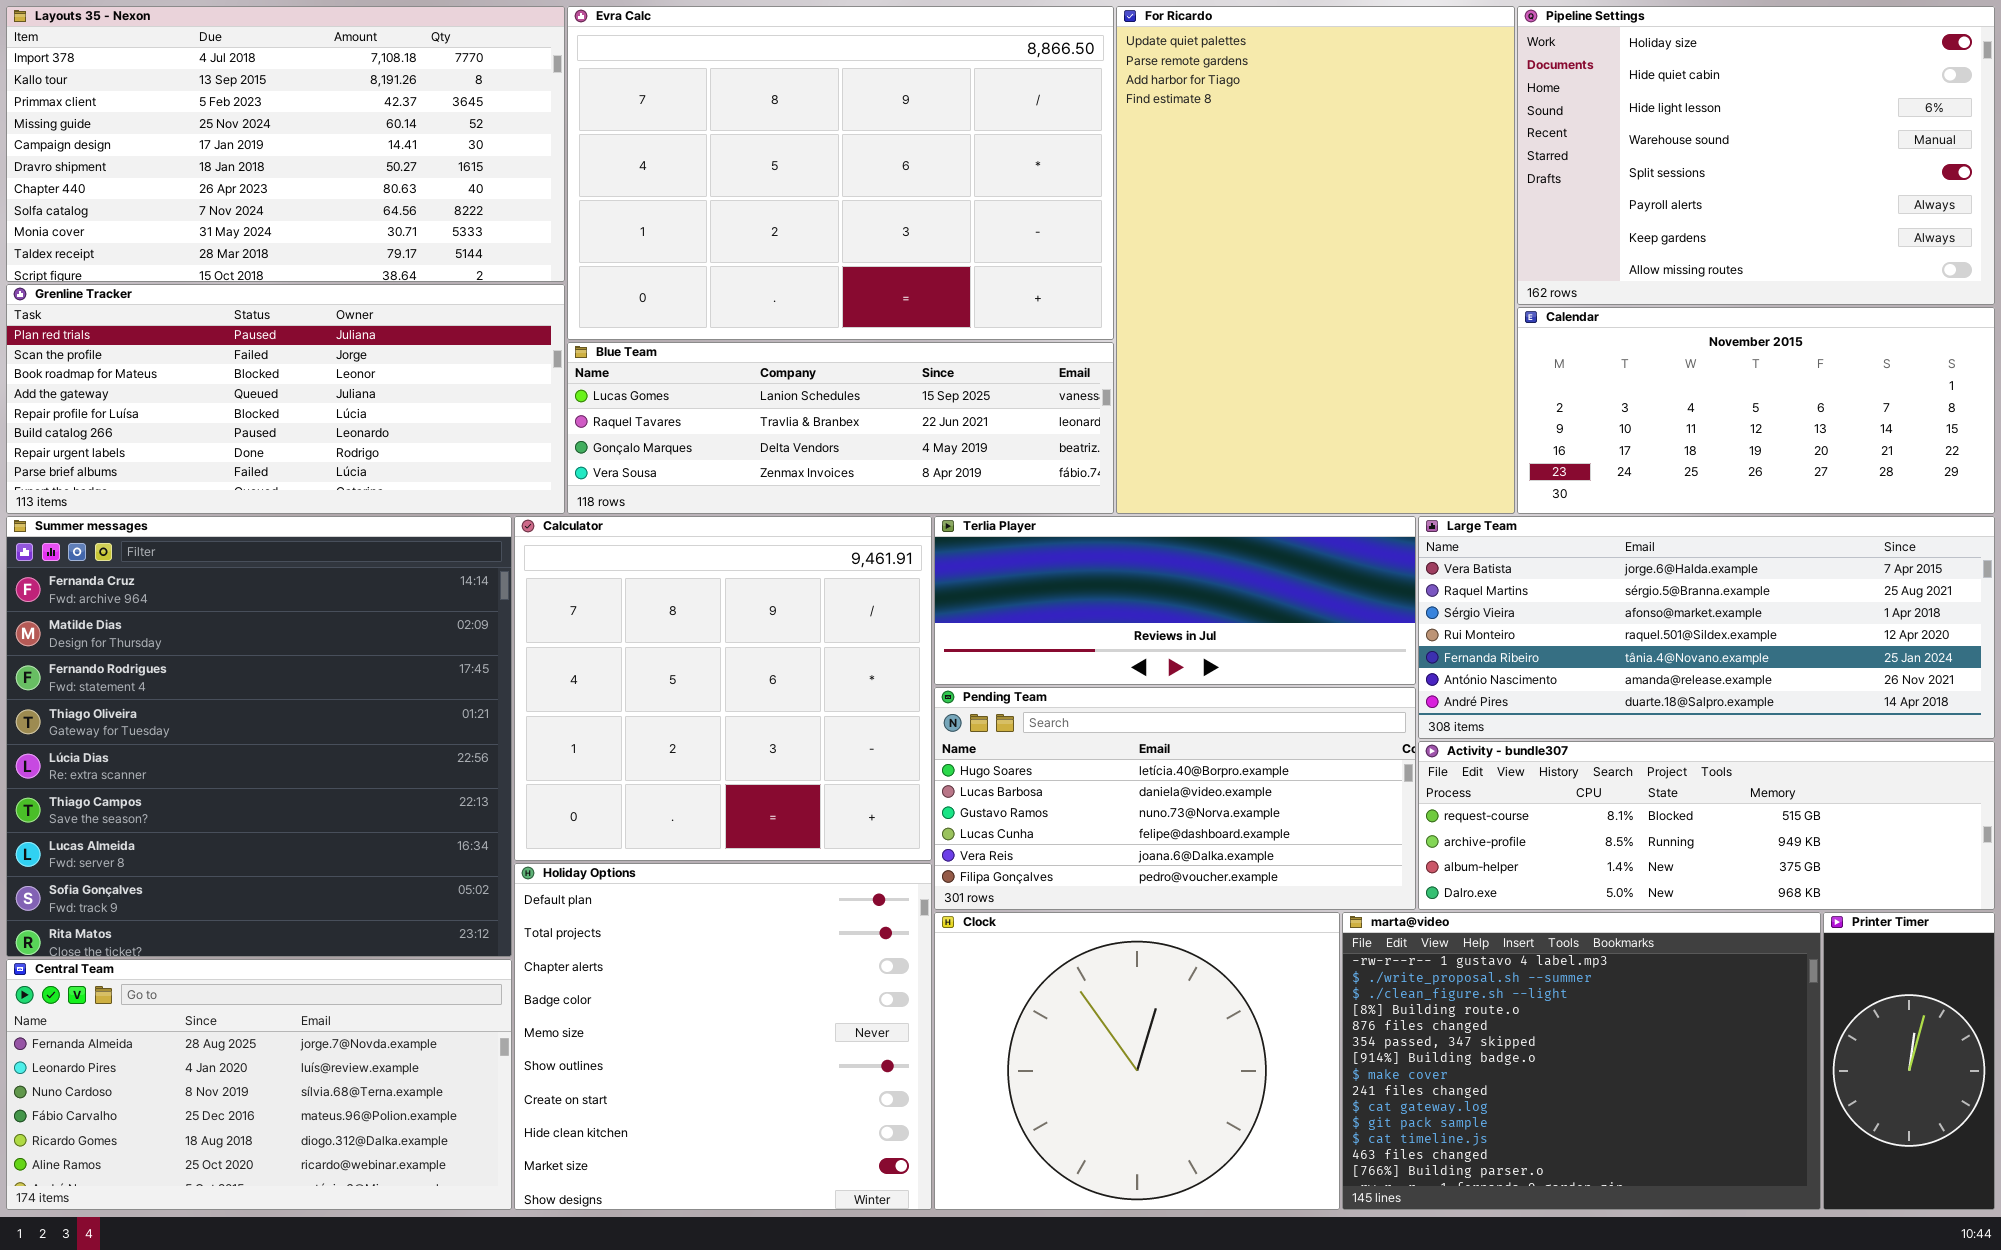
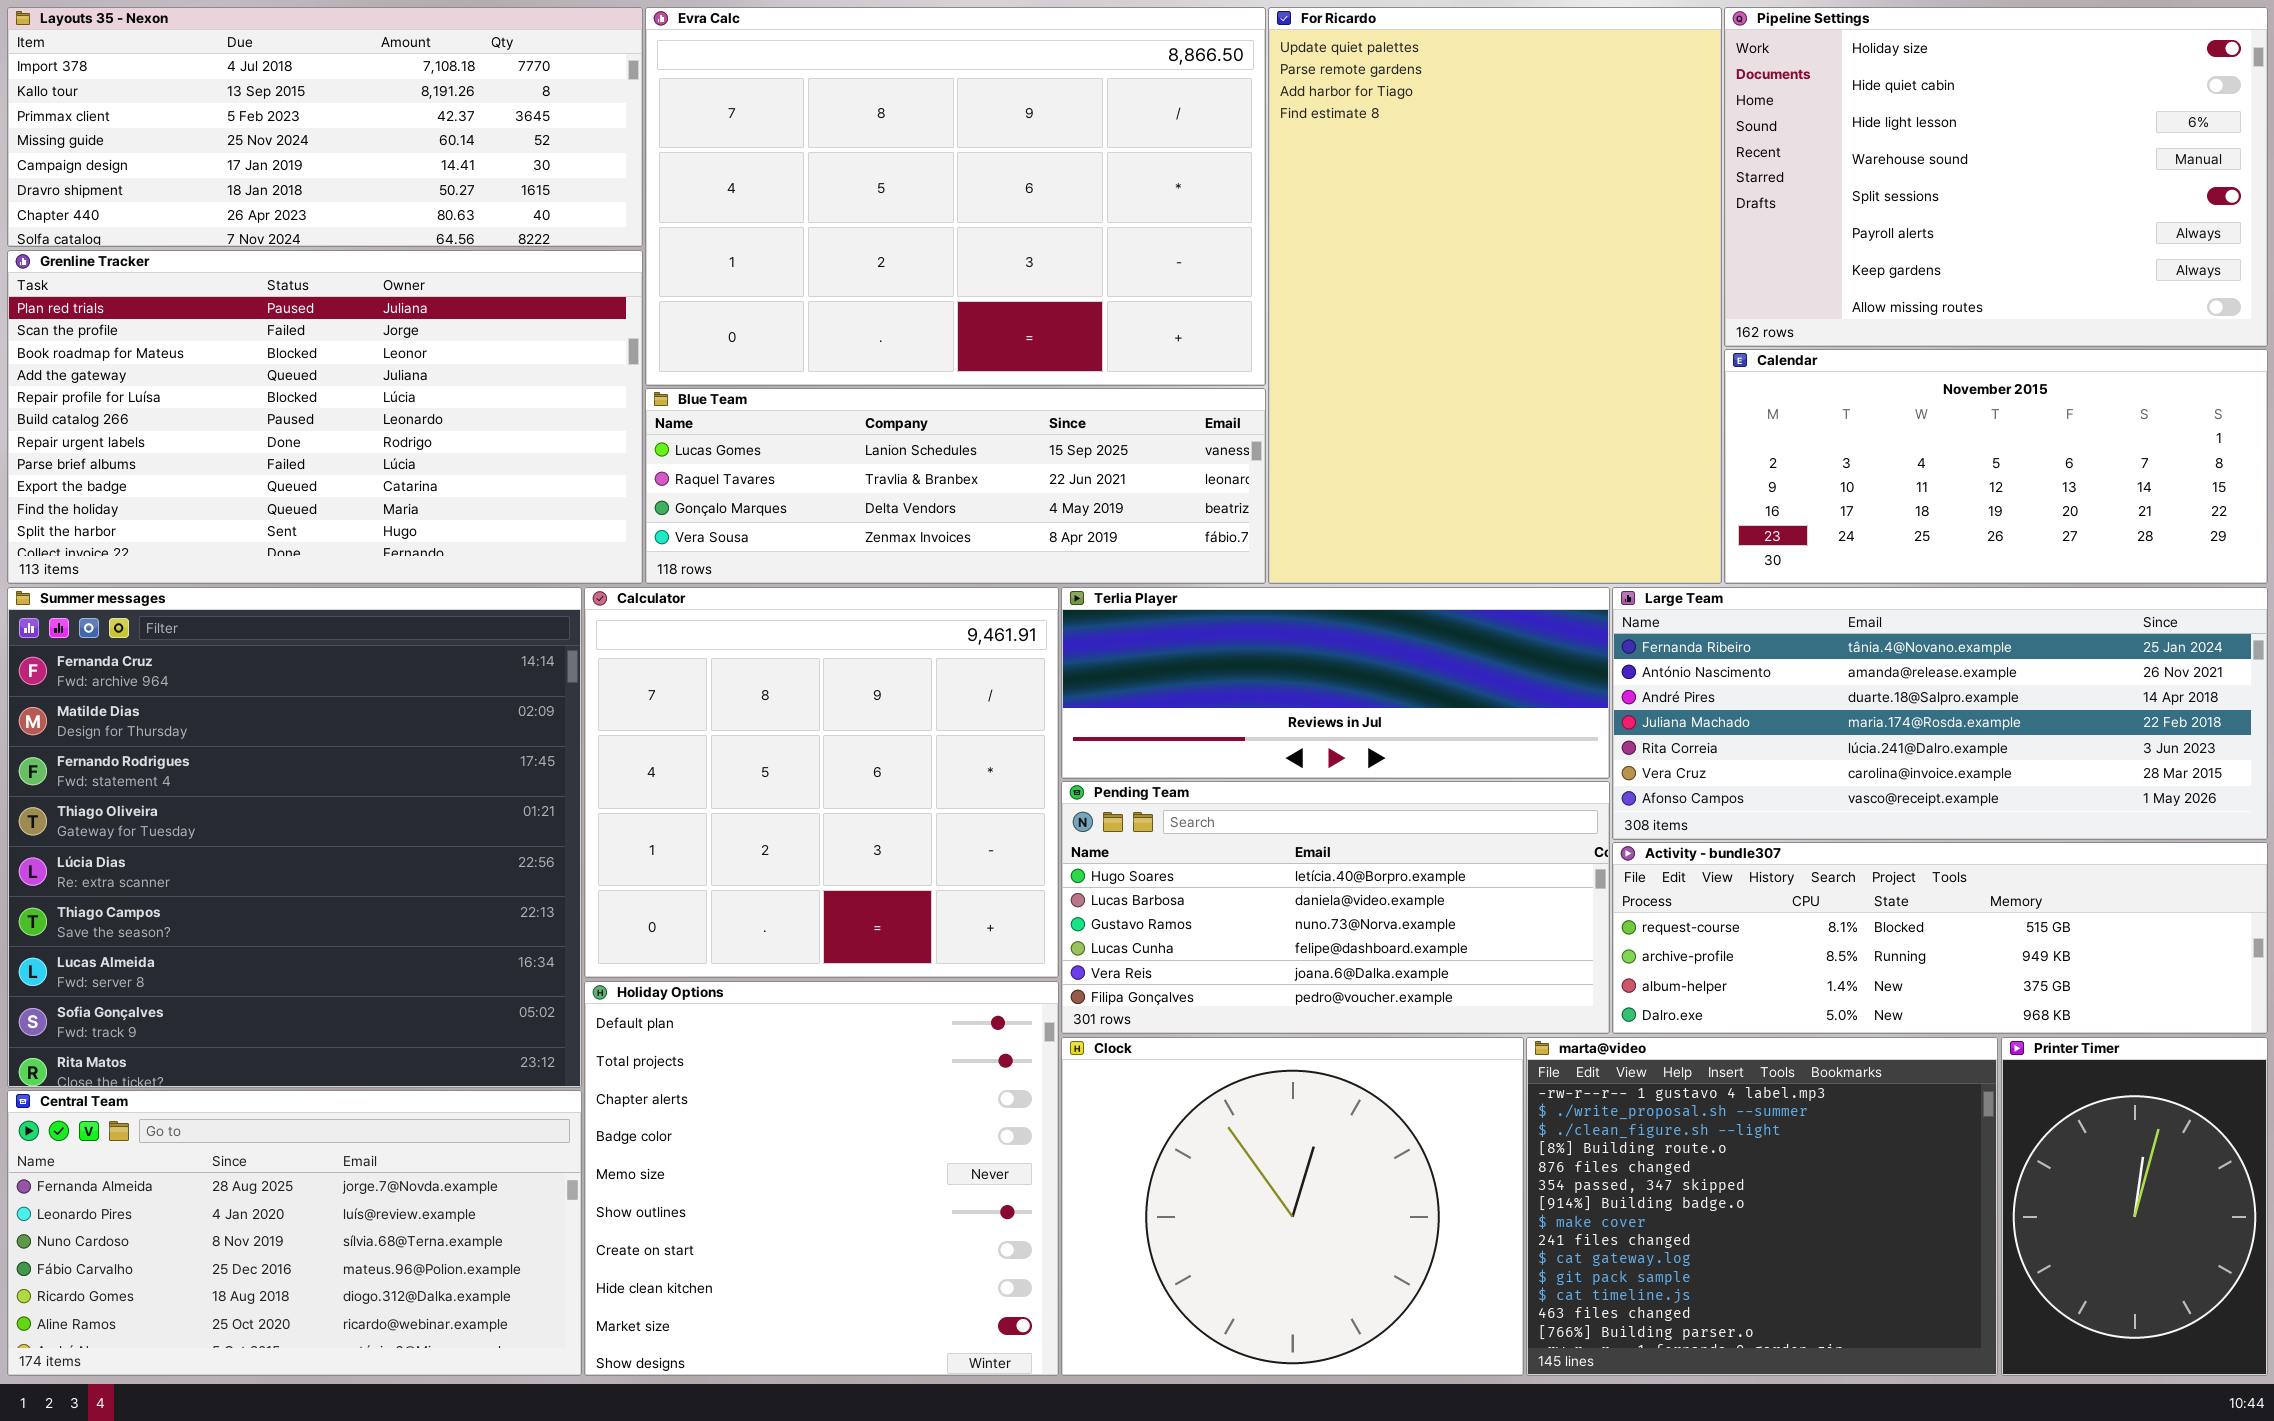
Layouts 35 - Nexon: [6,6,565,282] -> [7,7,643,247], resized
Grenline Tracker: [6,284,565,514] -> [7,250,643,584], resized
Large Team: [1418,516,1995,739] -> [1612,587,2268,840], scrolled down 4 rows
marta@video: [1342,912,1821,1210] -> [1526,1037,1998,1376], resized
Printer Timer: [1823,912,1995,1210] -> [2001,1037,2268,1376], resized

